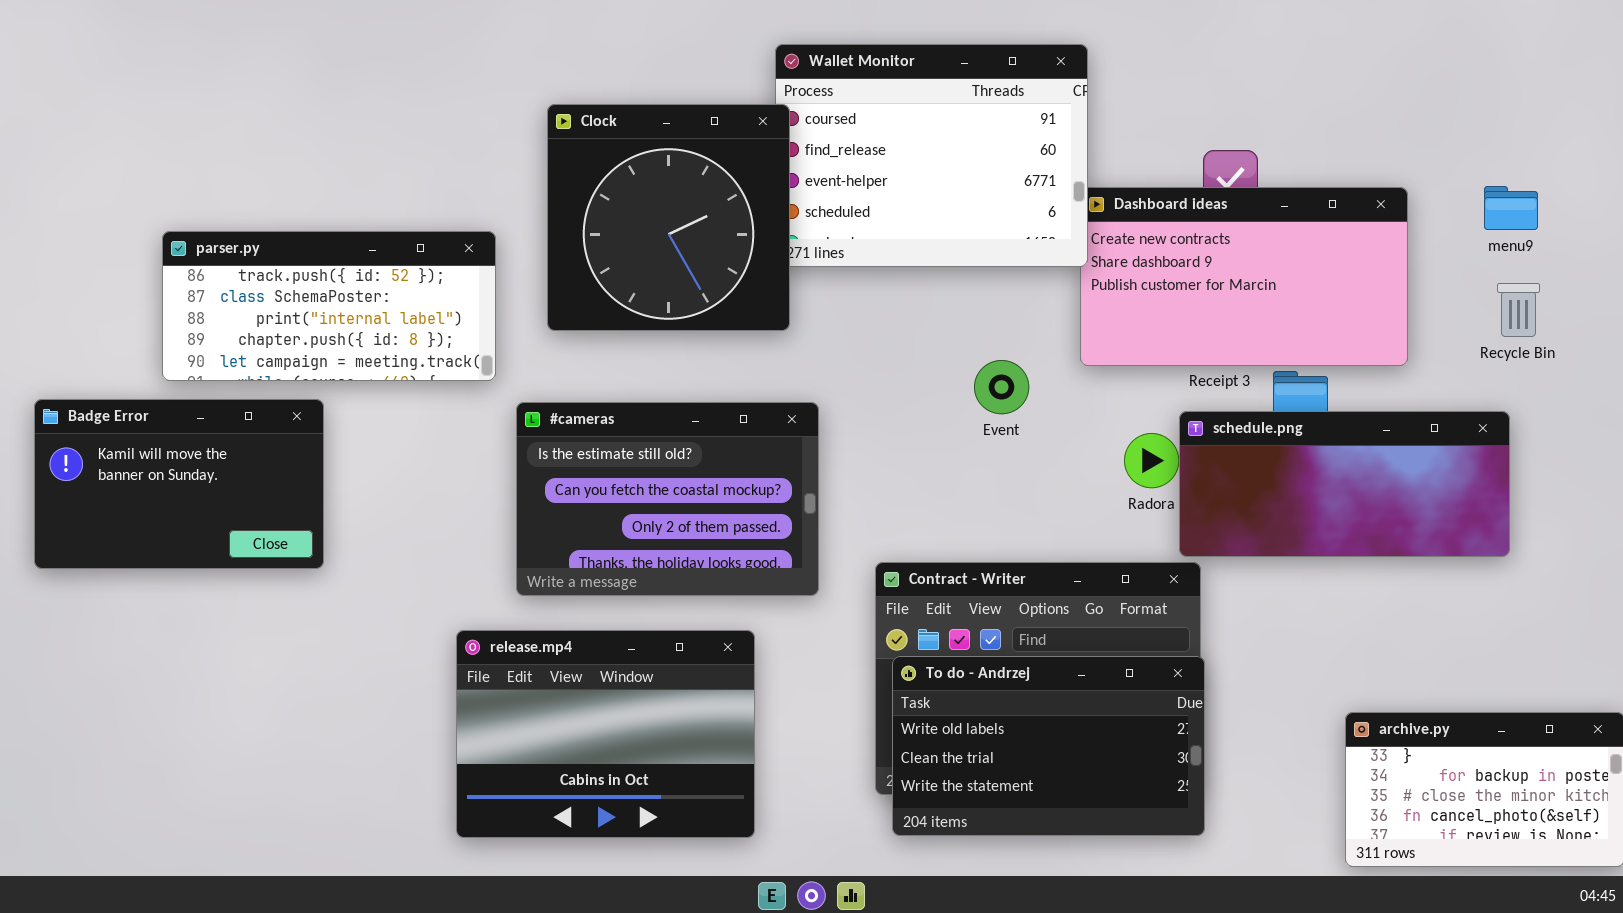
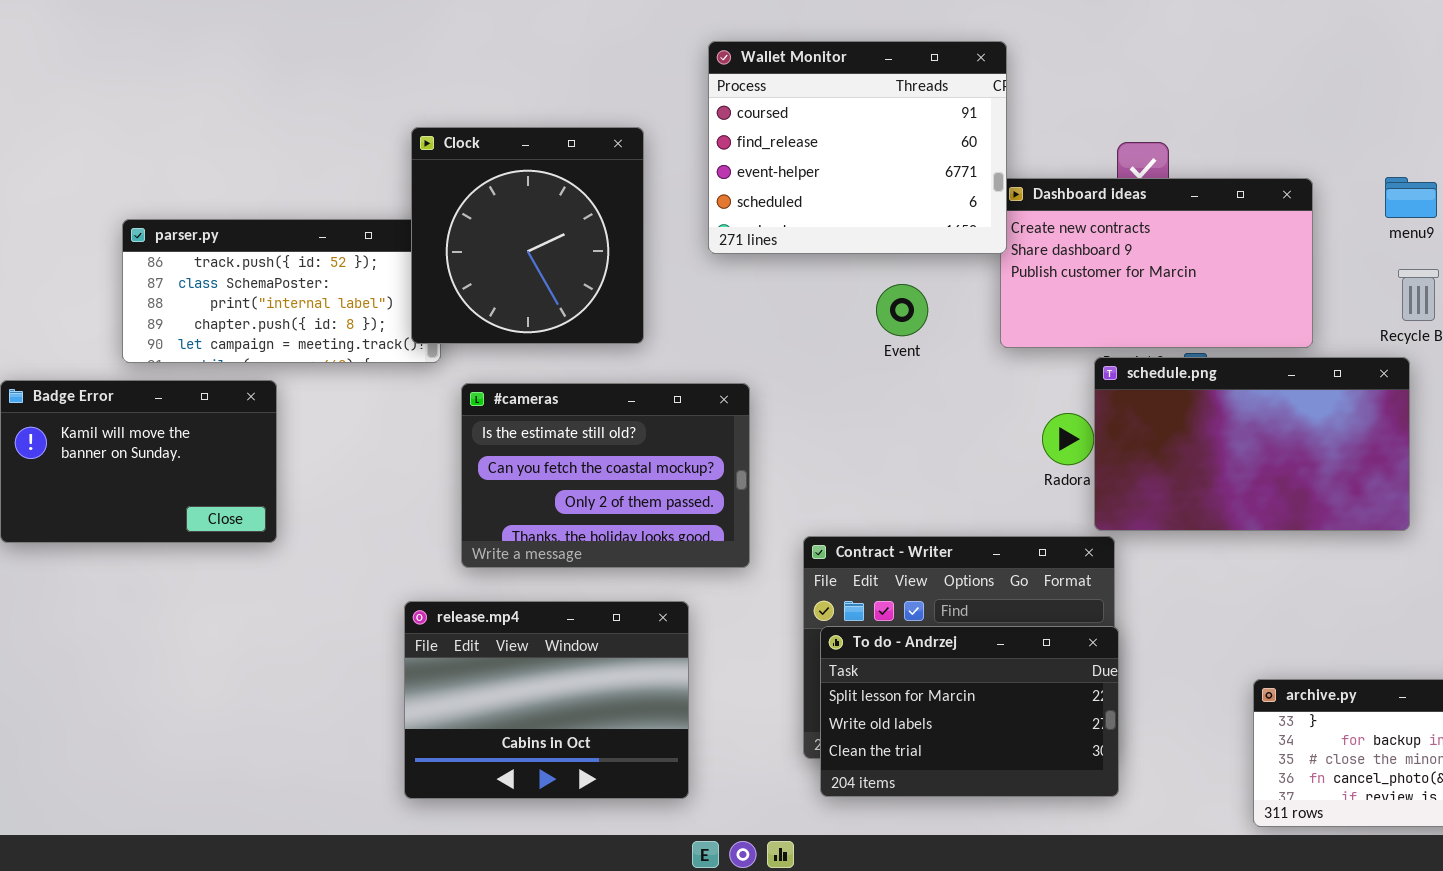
Clock: [547,104,790,331] -> [411,127,644,344], moved
Event: [974,360,1029,414] -> [876,284,928,336], moved
schedule.png: [1179,411,1510,557] -> [1094,357,1410,531], resized
To do - Andrzej: [892,656,1205,836] -> [820,626,1119,797], scrolled up 1 row

